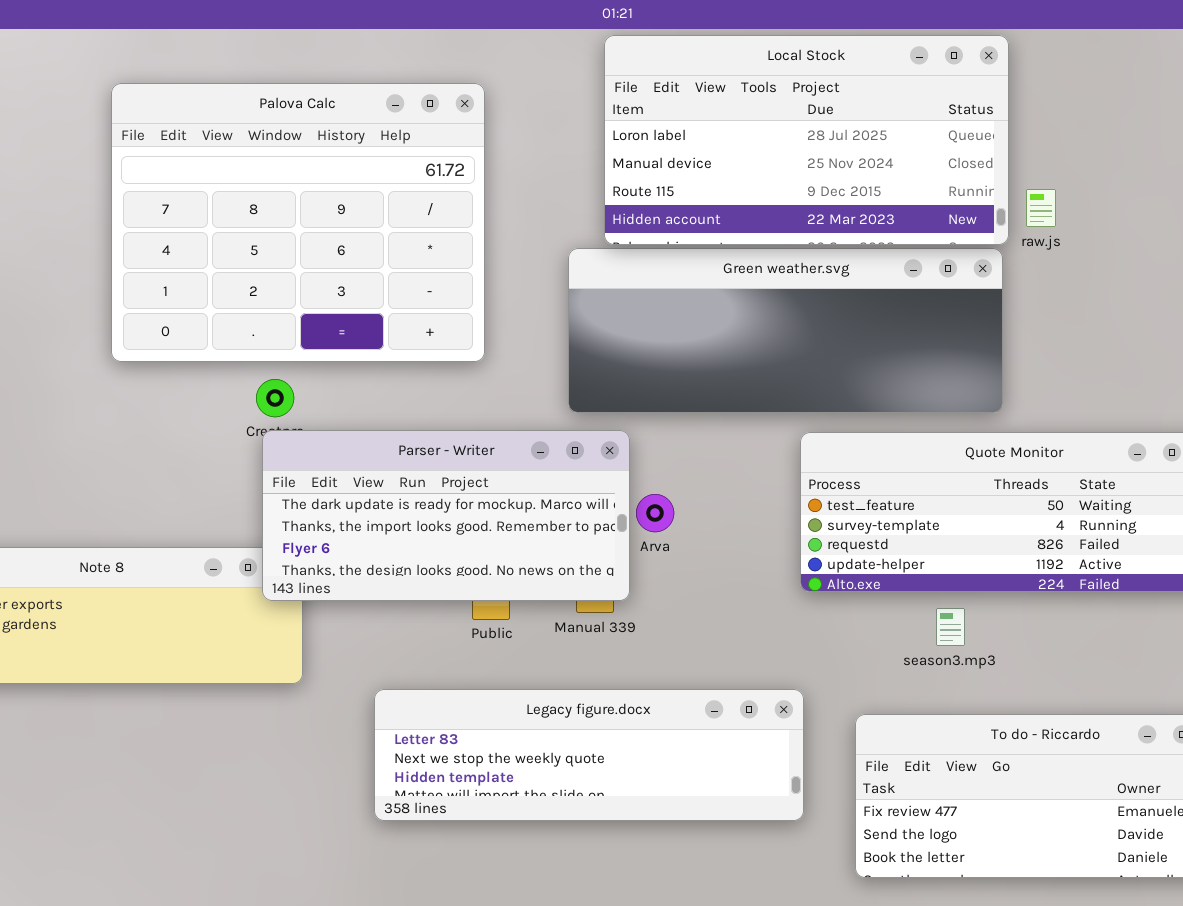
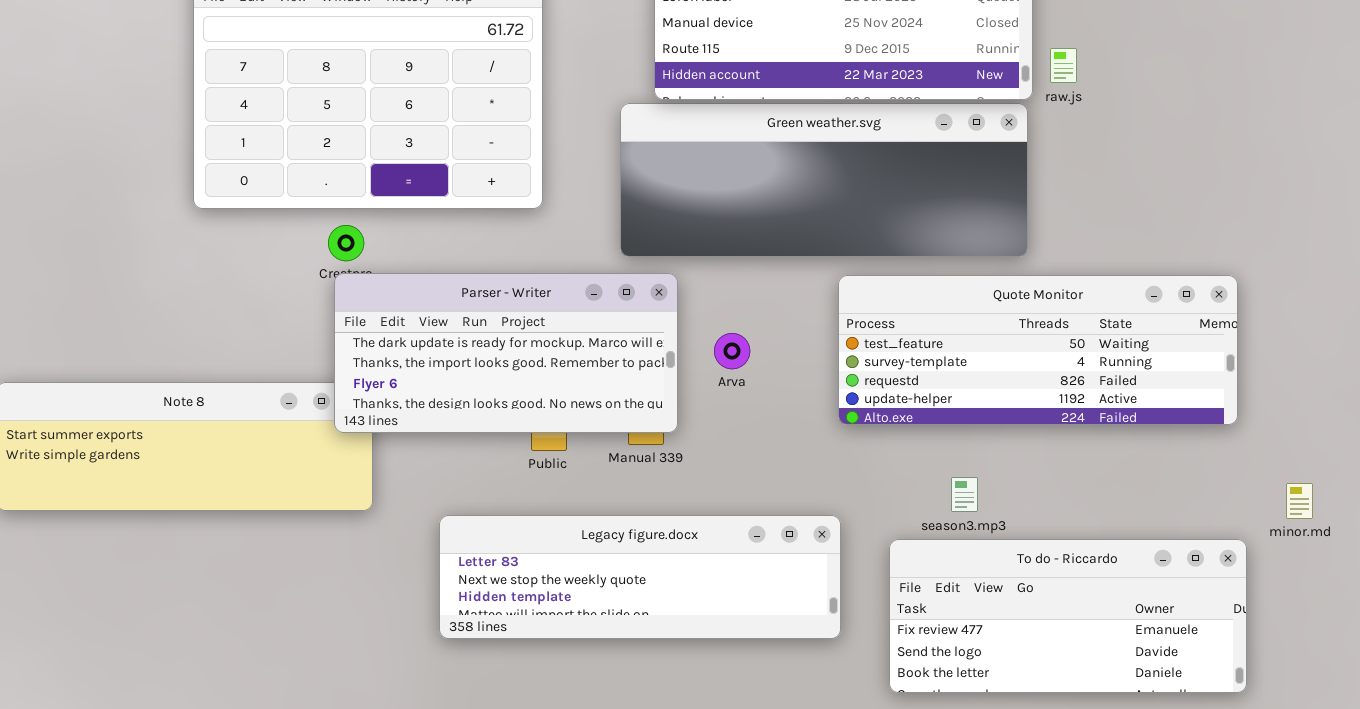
Arva: [636,494,674,532] -> [714,333,750,369], moved
season3.mp3: [936,608,965,646] -> [951,477,978,512], moved

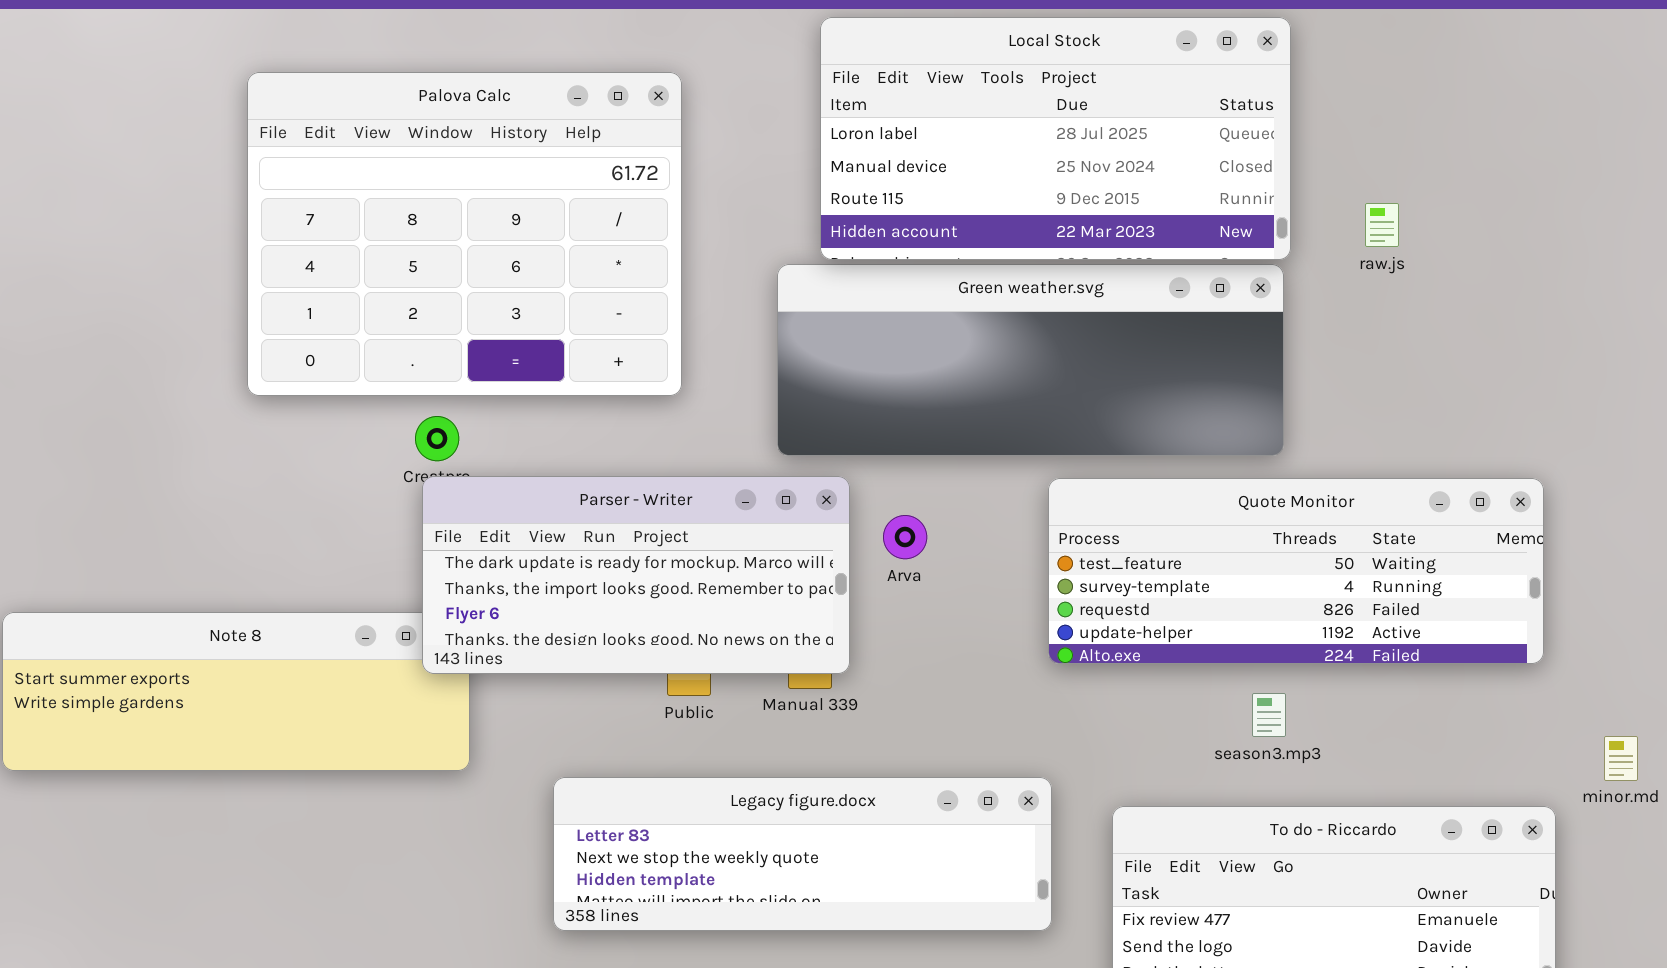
raw.js: [1050,48,1077,83] -> [1365,203,1399,247], moved
Arva: [714,333,750,369] -> [883,515,927,559], moved
season3.mp3: [951,477,978,512] -> [1252,693,1286,737], moved

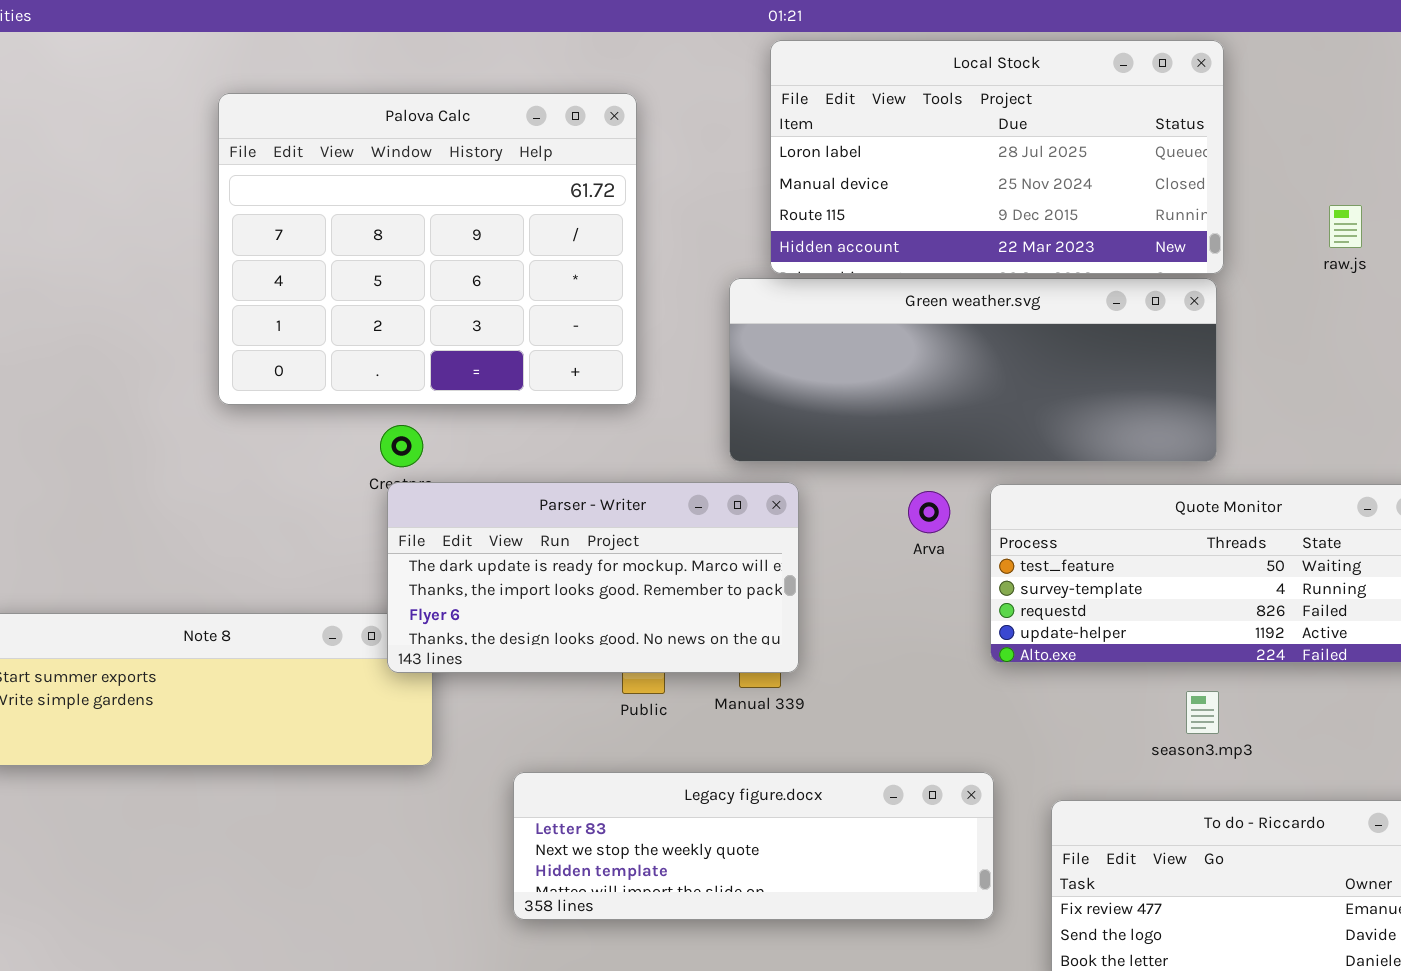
raw.js: [1365,203,1399,247] -> [1329,205,1362,248], moved
Arva: [883,515,927,559] -> [908,491,950,533], moved

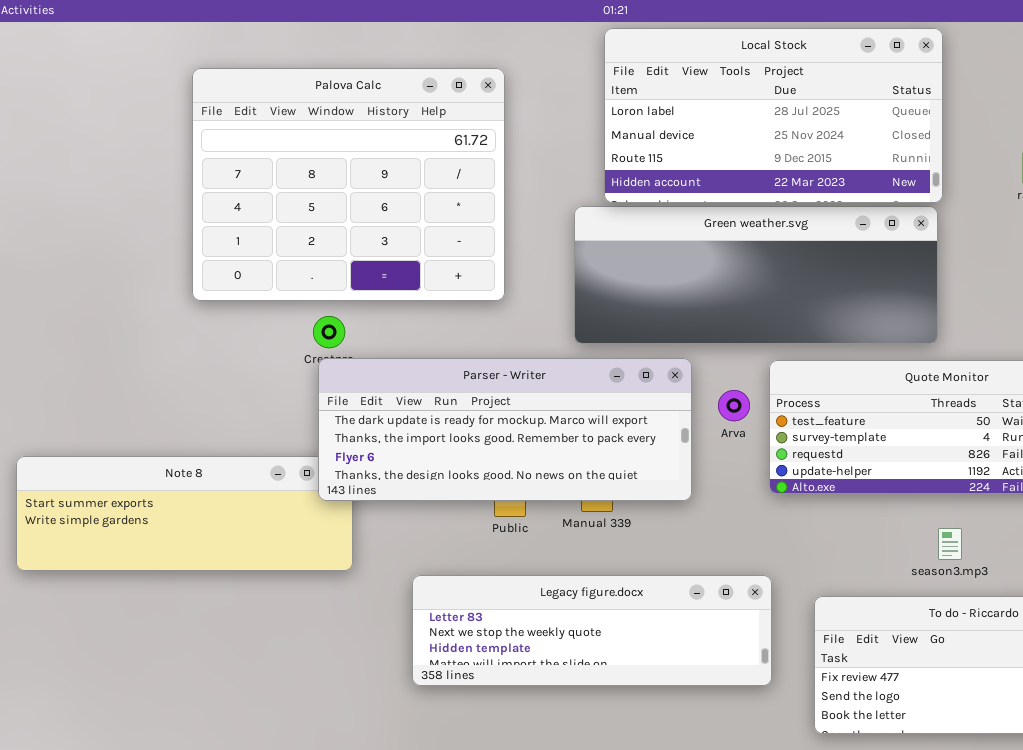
Parser - Writer: [387,482,799,673] -> [318,358,692,501], resized
Arva: [908,491,950,533] -> [718,390,750,421], moved
season3.mp3: [1186,691,1219,734] -> [938,528,962,560], moved

